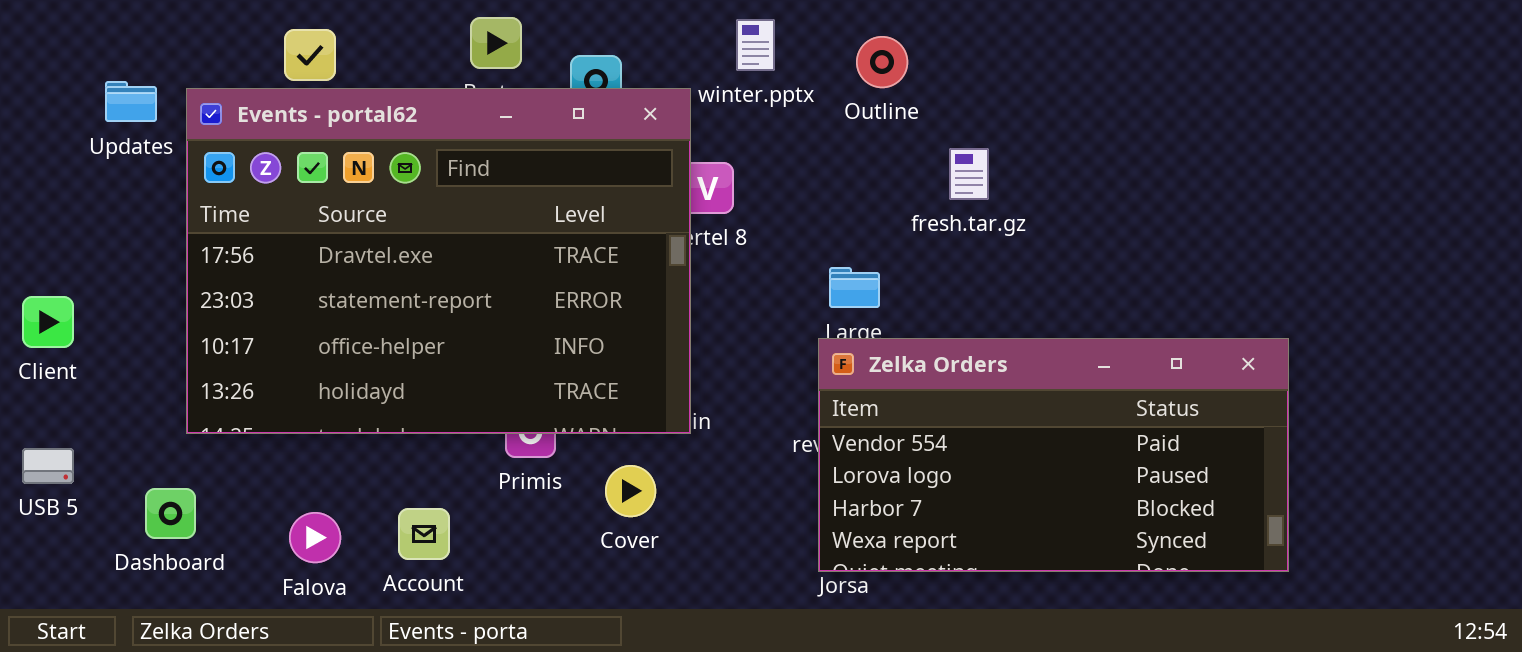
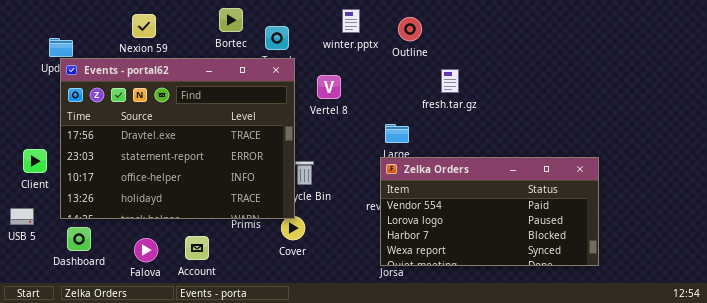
Events - portal62: [186,88,691,434] -> [60,58,295,219], moved
Client: [22,296,74,348] -> [23,149,47,173], moved

